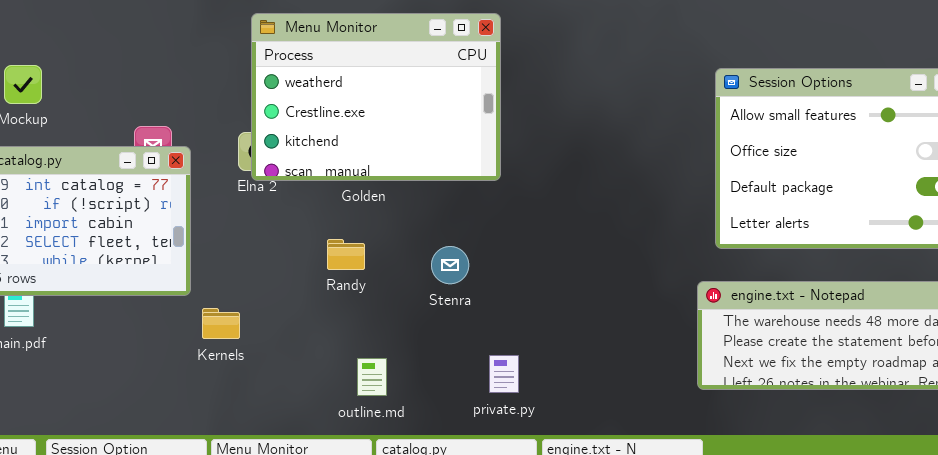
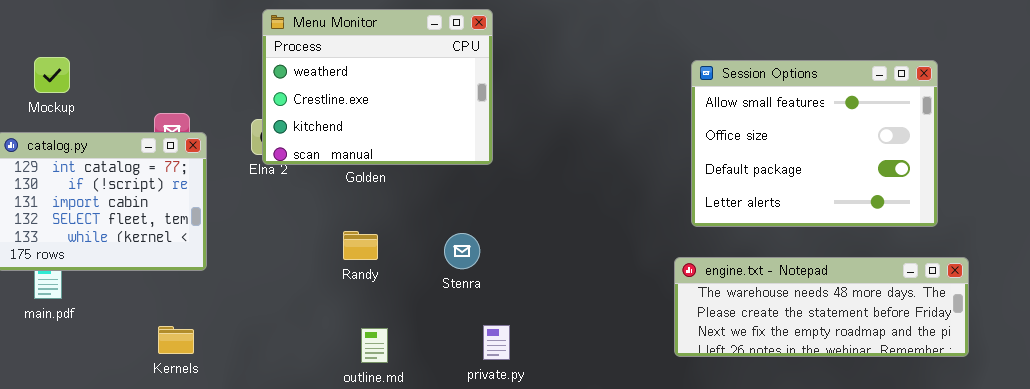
Randy: [327,239,365,270] -> [343,231,378,260], moved
Stenra: [431,246,469,284] -> [444,233,480,269], moved
Kernels: [202,308,240,339] -> [158,326,194,354], moved

